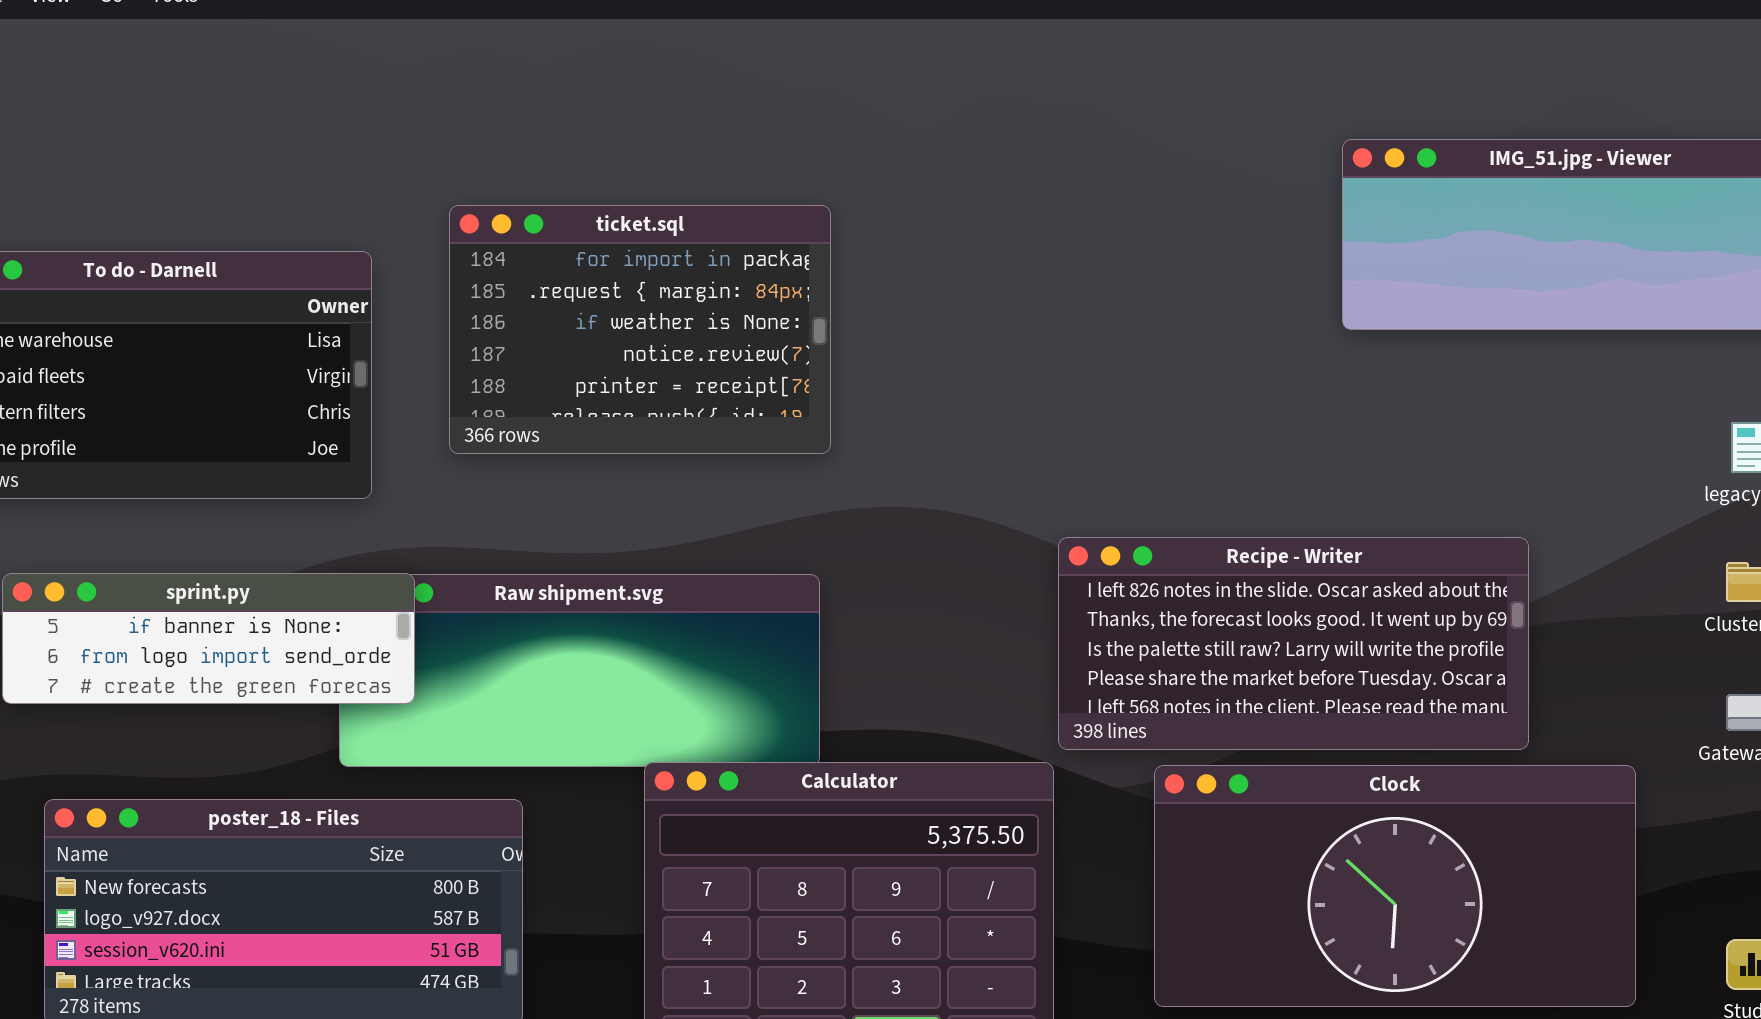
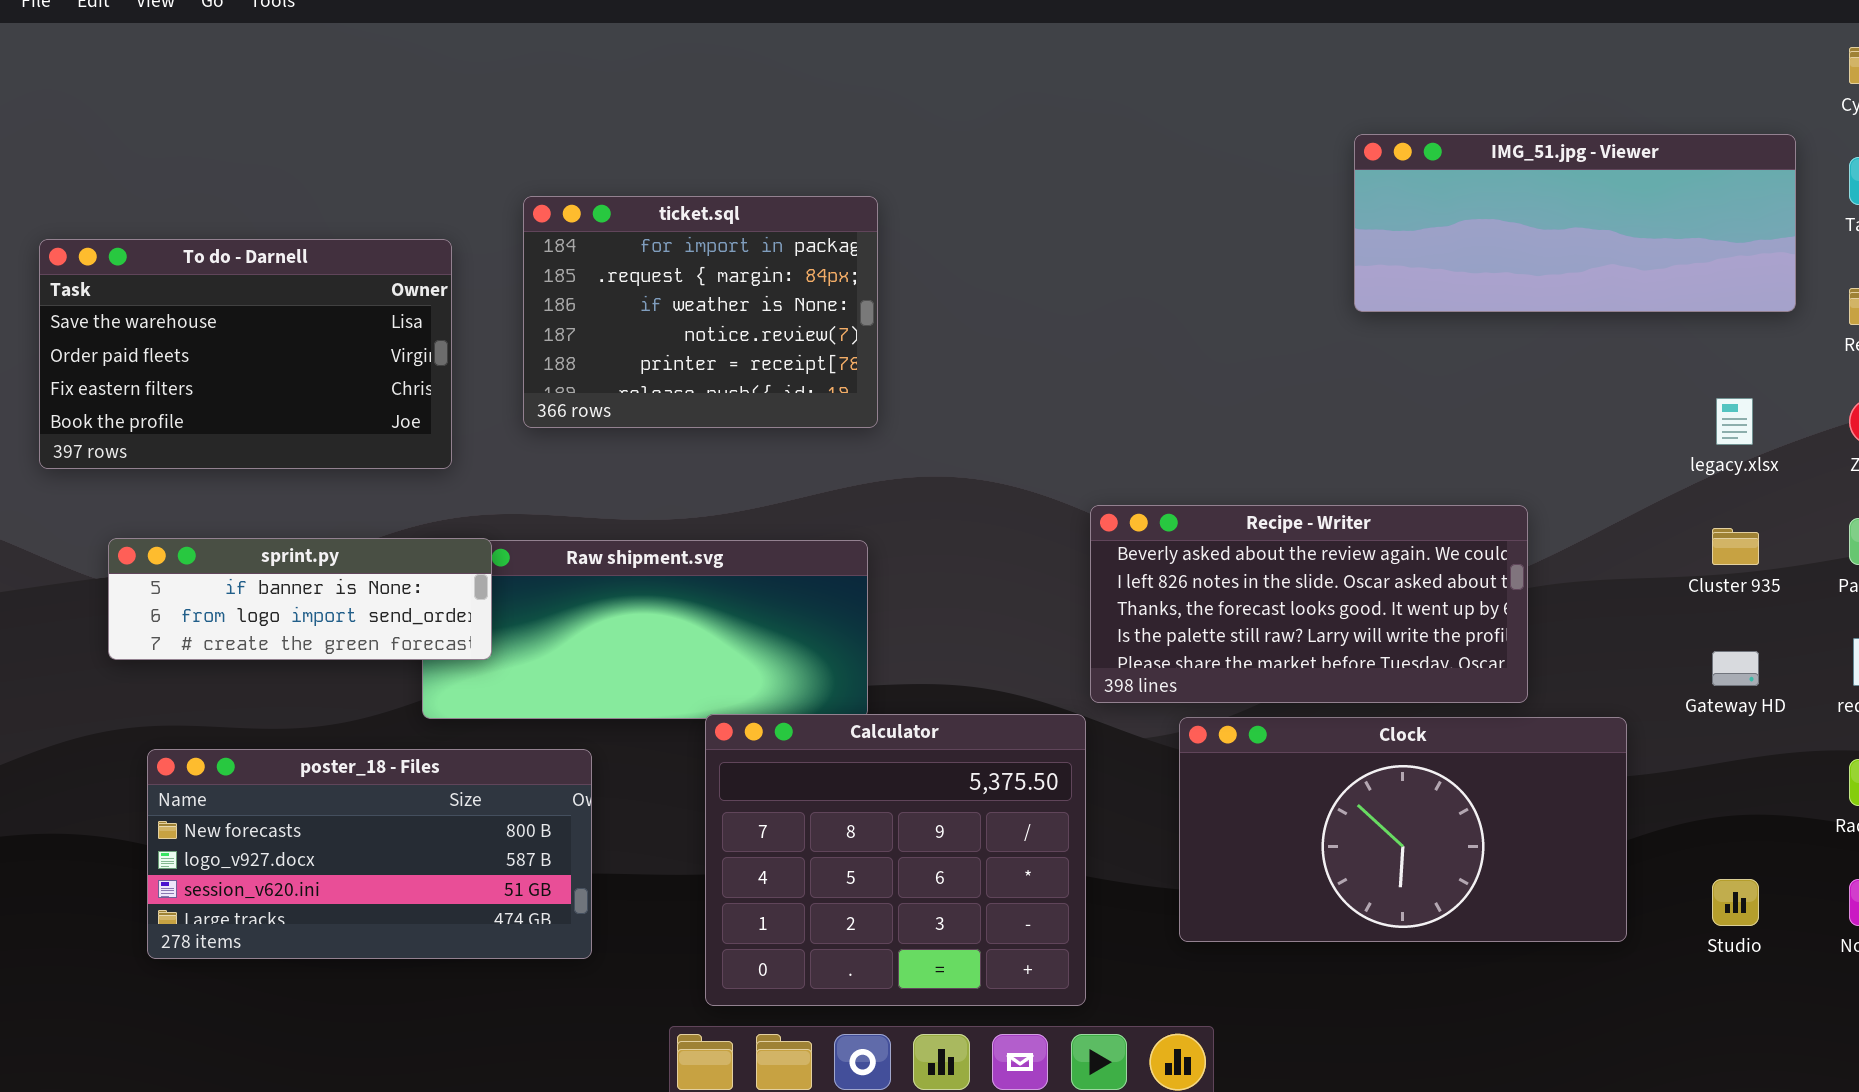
Recipe - Writer: [1058,537,1529,750] -> [1090,505,1528,703], scrolled up 1 row

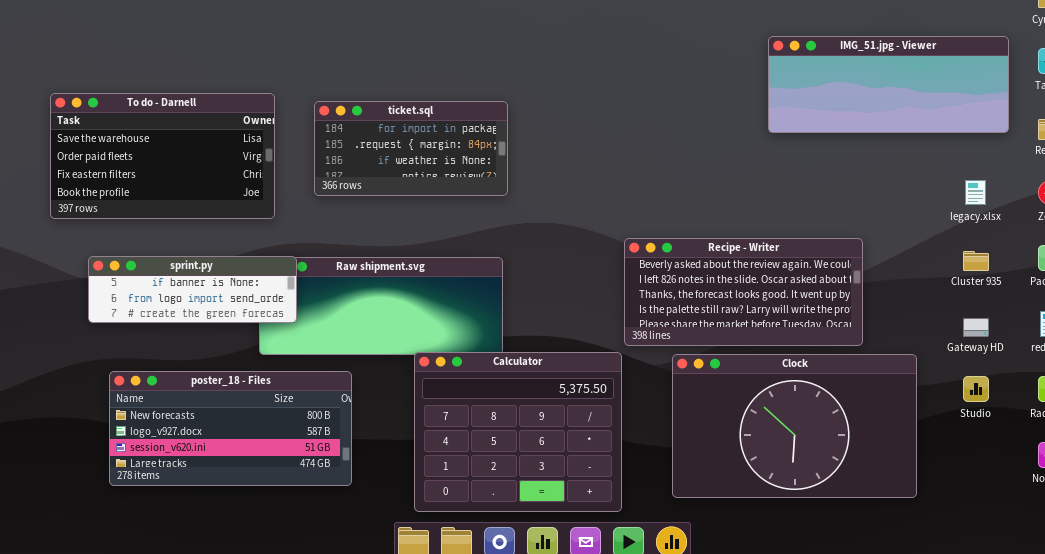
ticket.sql: [523,196,878,428] -> [314,101,508,196], resized
Clock: [1179,717,1627,942] -> [672,354,917,498], resized
Studio: [1712,879,1759,926] -> [963,376,989,402], moved

